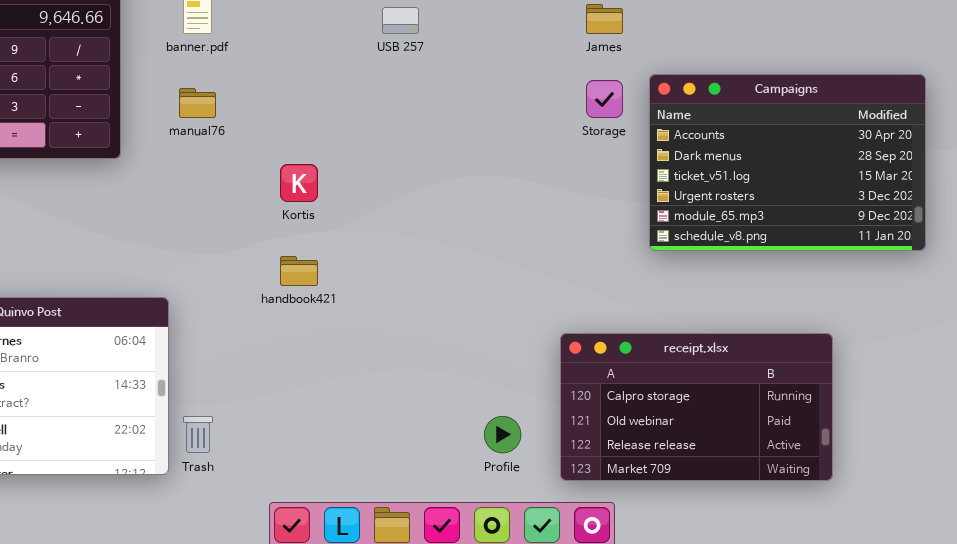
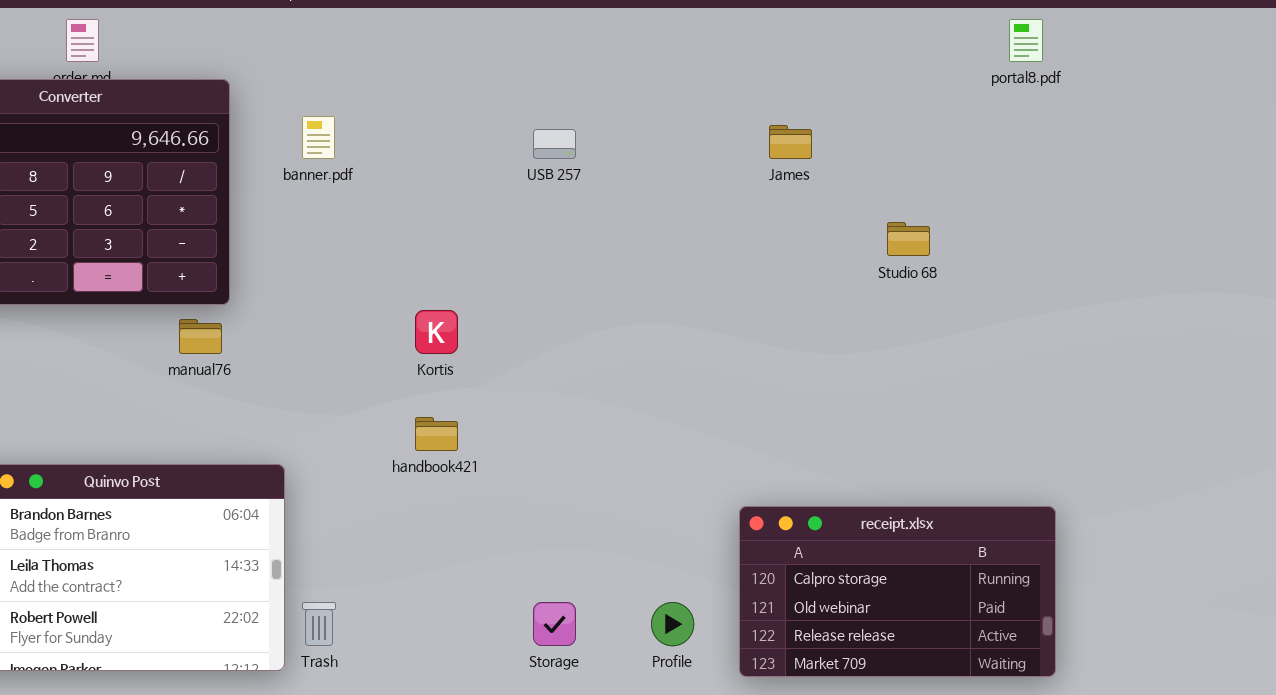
Campaigns: [649,74,926,251] -> none, closed
Storage: [586,80,623,118] -> [533,602,576,646], moved
manual76: [179,88,216,118] -> [179,319,222,354], moved

